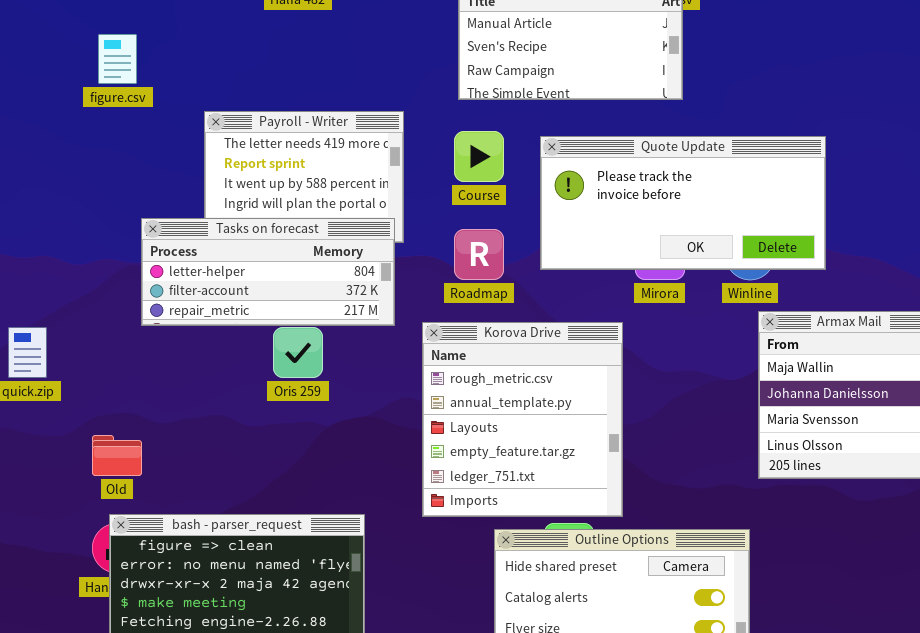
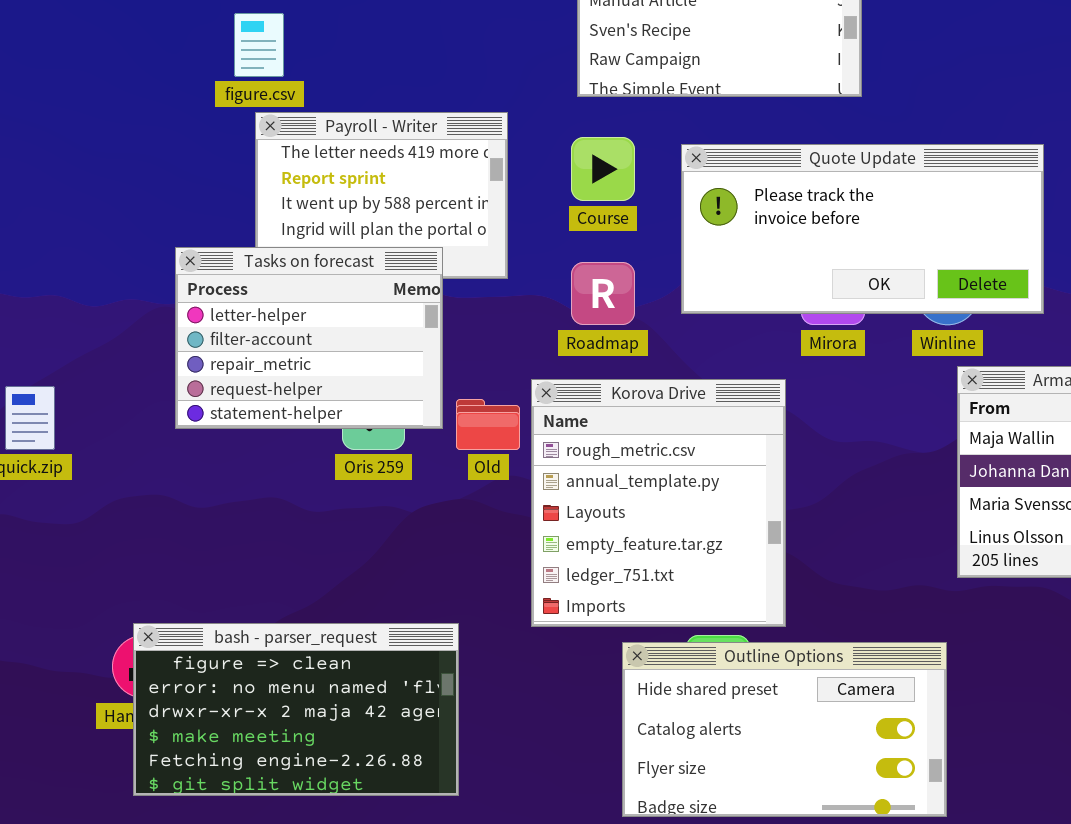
figure.csv: [98,34,137,84] -> [234,13,284,77], moved
Tasks on forecast: [141,218,395,326] -> [175,247,443,429], resized
Old: [92,435,142,476] -> [456,399,520,450], moved

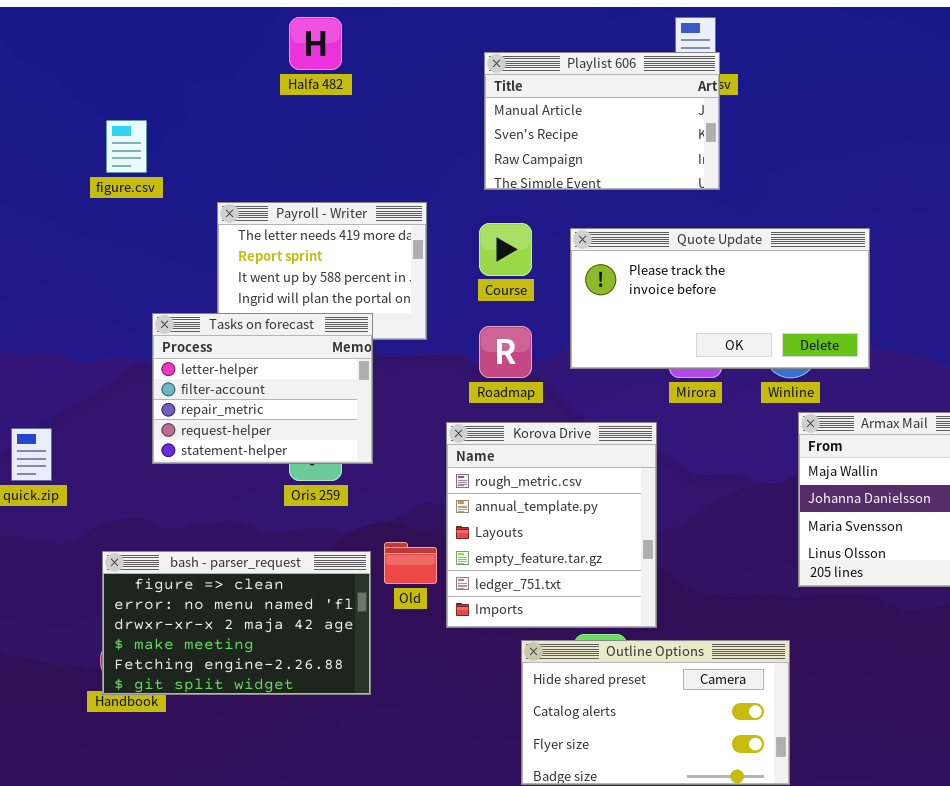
figure.csv: [234,13,284,77] -> [106,120,147,173], moved
Old: [456,399,520,450] -> [384,542,437,584], moved
bash - parser_request: [133,623,459,796] -> [102,551,371,695], moved

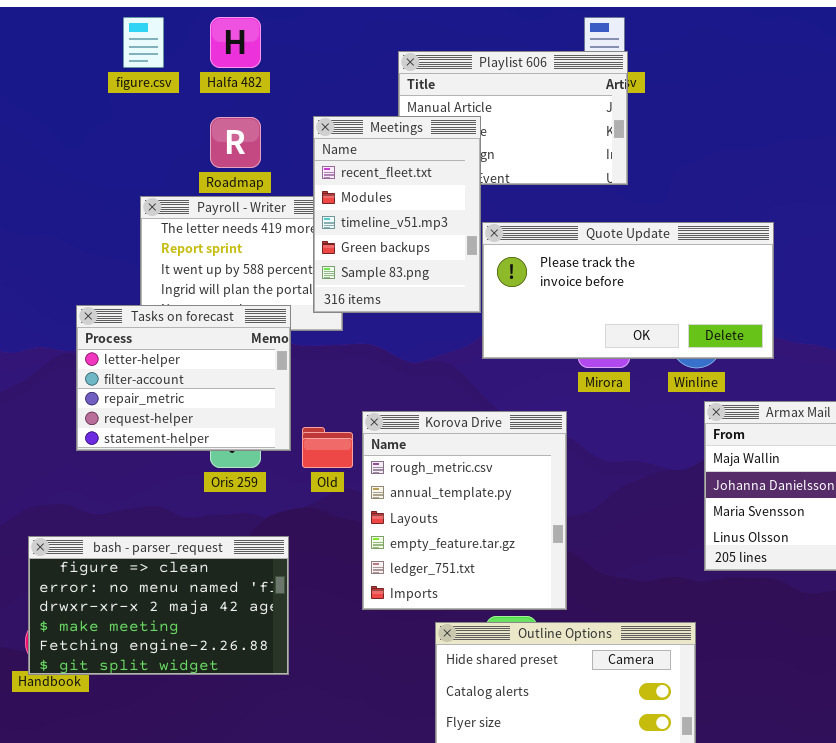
Meetings: none -> [313,116,481,313], opened
figure.csv: [106,120,147,173] -> [123,17,164,68], moved
Roadmap: [479,326,532,378] -> [210,117,261,168], moved
Old: [384,542,437,584] -> [302,427,353,468], moved

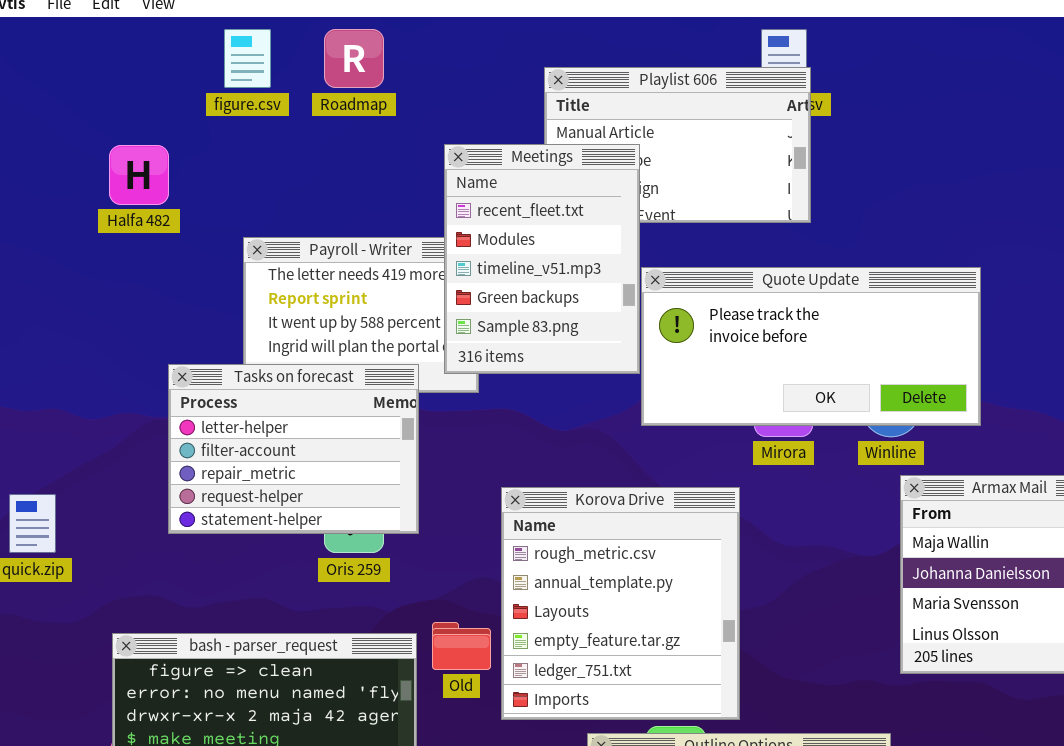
Halfa 482: [210,17,261,68] -> [109,145,169,205], moved
Roadmap: [210,117,261,168] -> [324,29,384,88], moved
Old: [302,427,353,468] -> [432,622,491,670], moved

